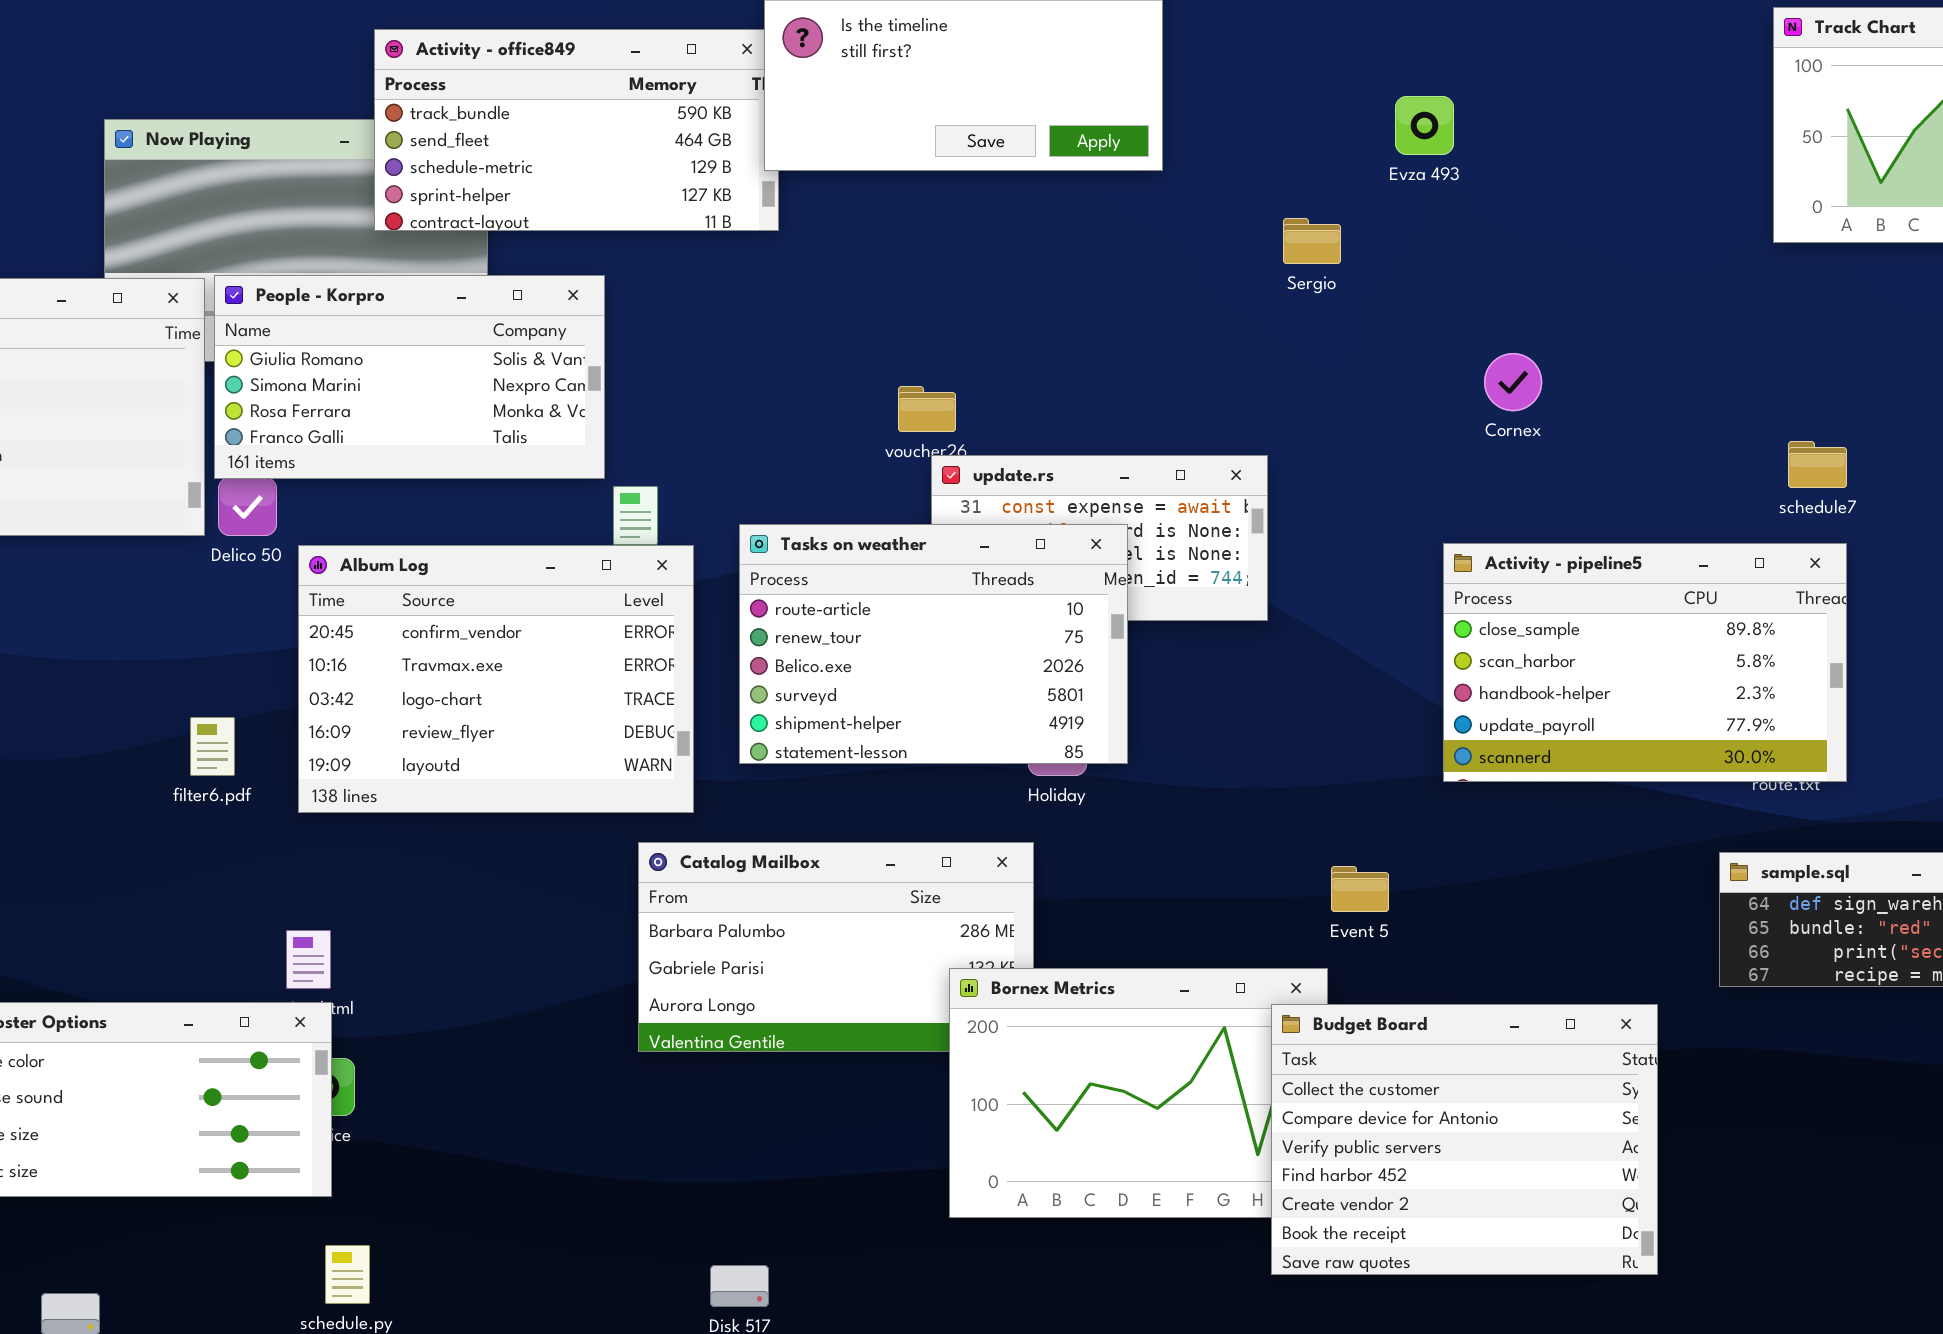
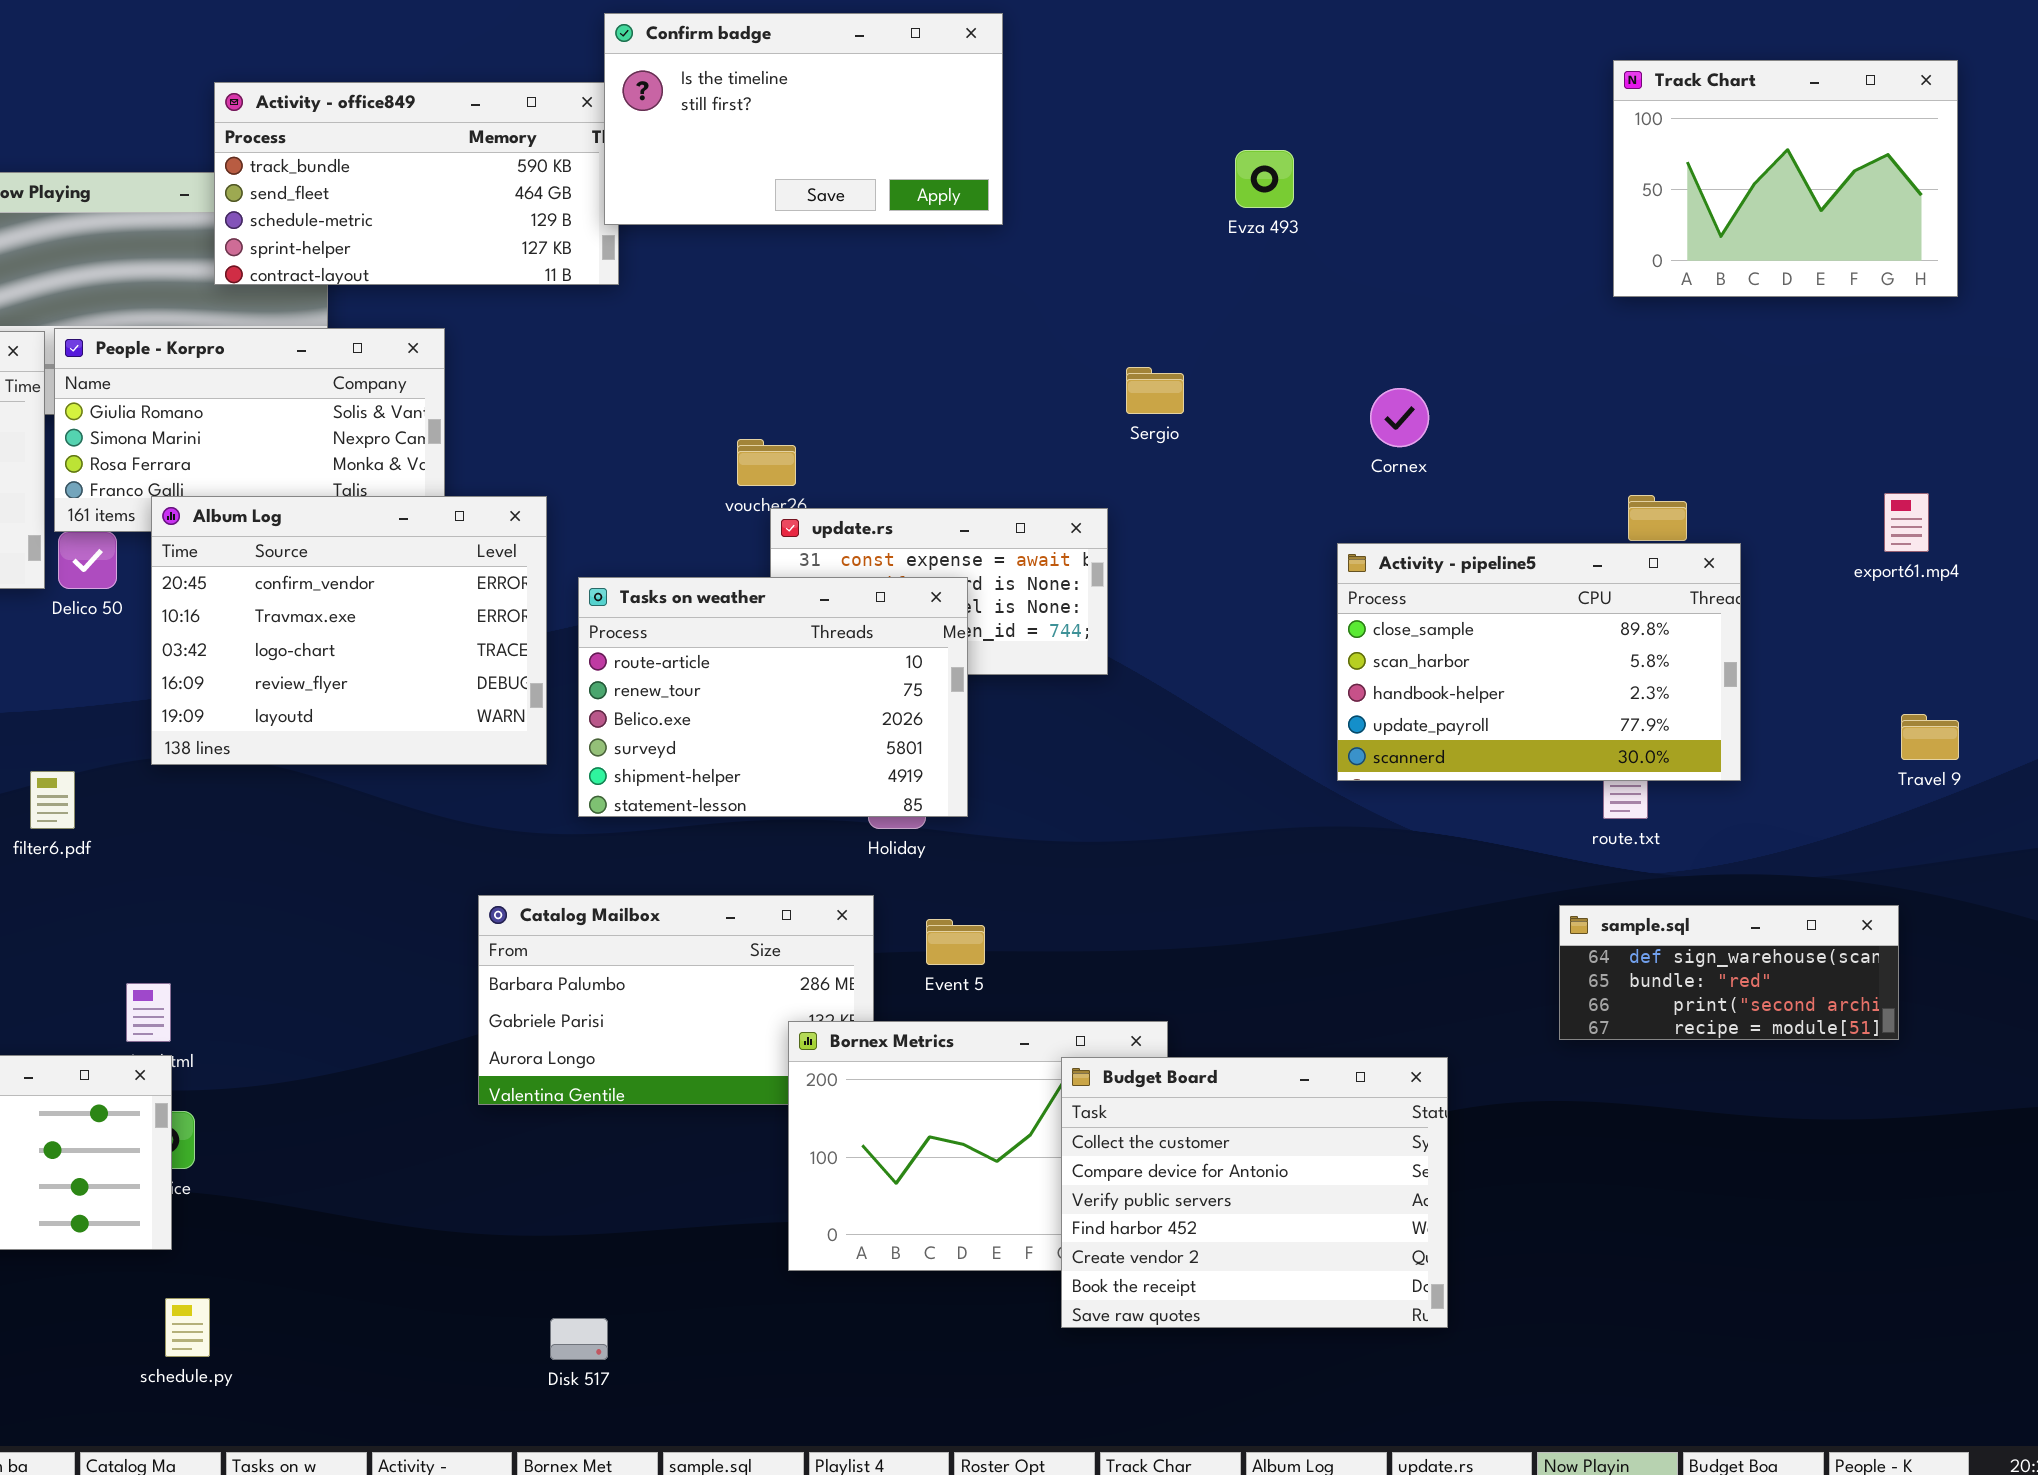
Sergio: [1283,218,1341,264] -> [1126,367,1184,414], moved
Cornex: [1484,353,1542,411] -> [1370,388,1429,447], moved
Activity - pipeline5: [1443,543,1847,782] -> [1337,543,1741,781], moved
Album Log: [298,545,694,813] -> [151,496,547,765], moved
Event 5: [1331,866,1389,912] -> [926,919,985,965], moved
Budget Board: [1271,1004,1658,1275] -> [1061,1057,1448,1328], moved

